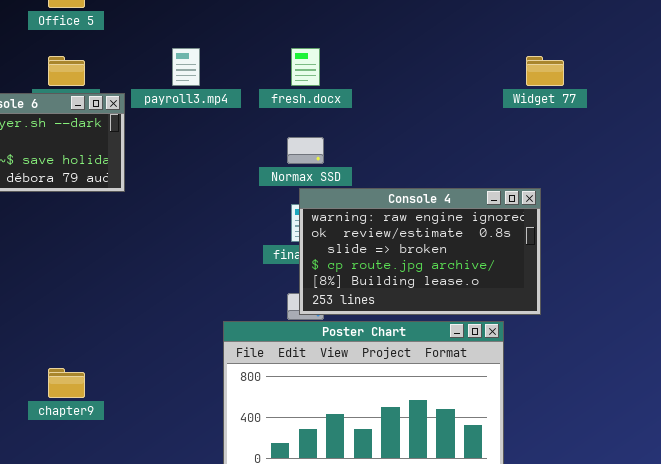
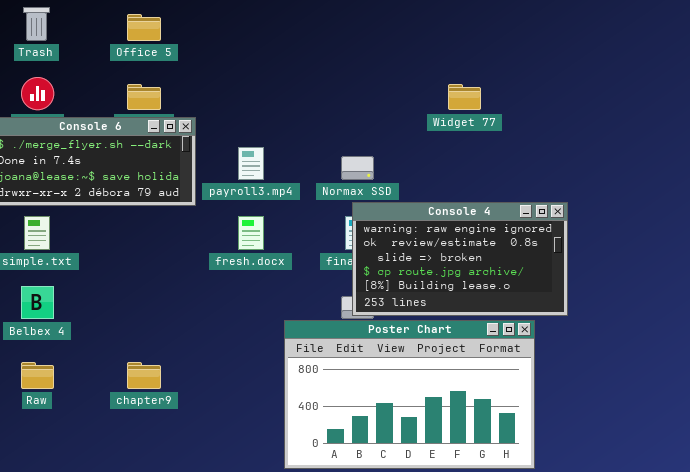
payroll3.mp4: [172,48,200,86] -> [238,147,264,180], moved
fresh.docx: [291,48,320,86] -> [238,216,264,250], moved
Widget 77: [526,56,564,86] -> [448,84,481,110], moved

